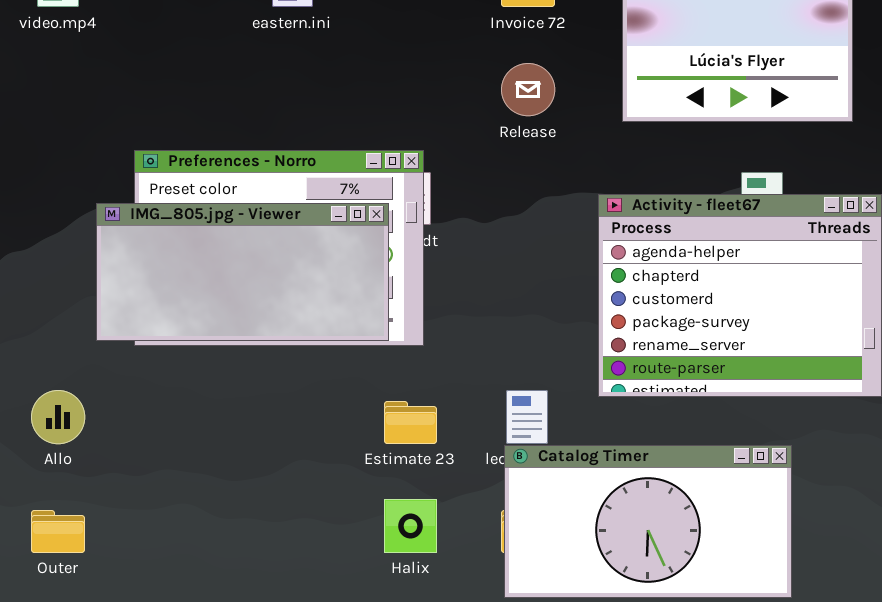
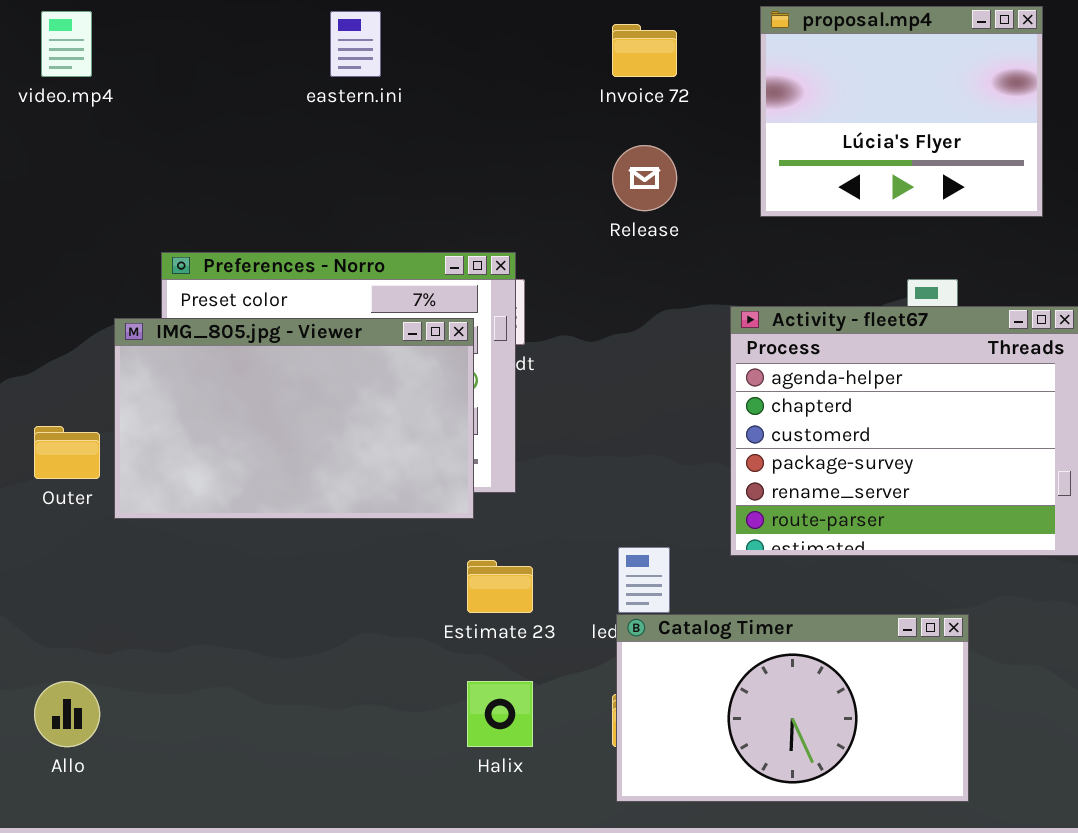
IMG_805.jpg - Viewer: [96,203,389,341] -> [114,318,474,519], resized
Allo: [31,390,85,444] -> [34,681,100,747], moved
Outer: [31,510,85,553] -> [34,426,100,479], moved

